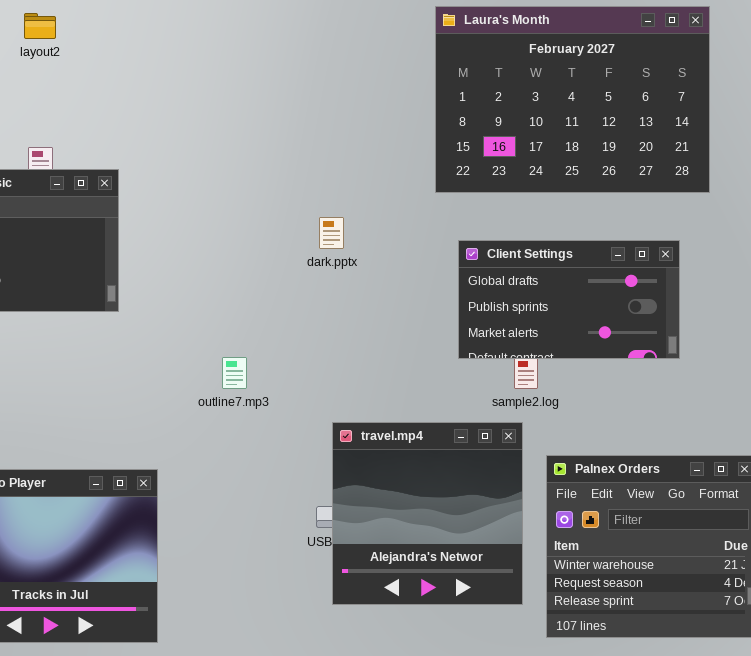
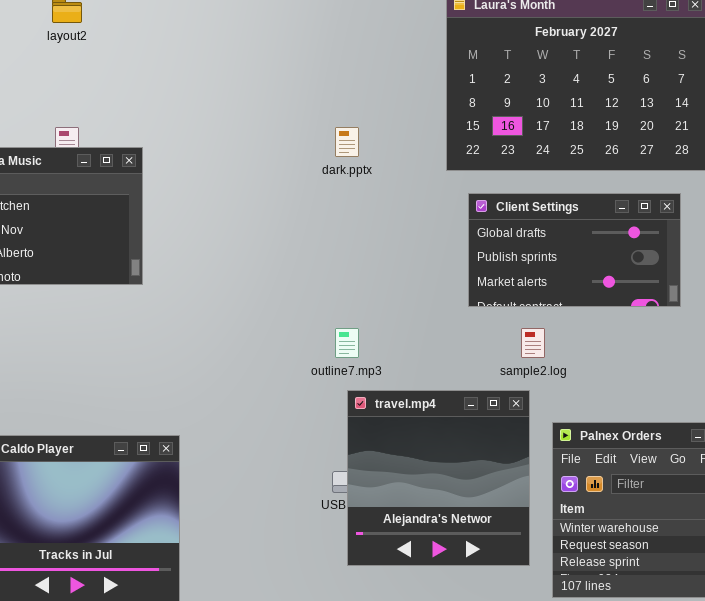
dark.pptx: [319,217,344,249] -> [335,127,359,157], moved
Client Settings: [458,240,680,359] -> [468,193,681,307], moved
outline7.mp3: [222,357,247,389] -> [335,328,359,358], moved

